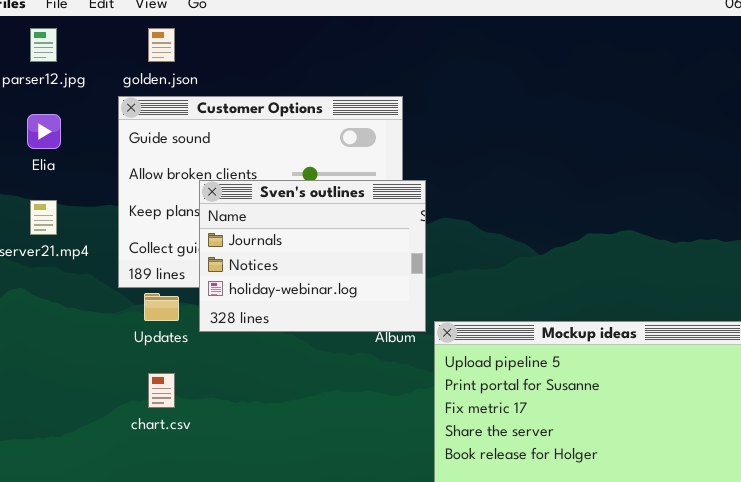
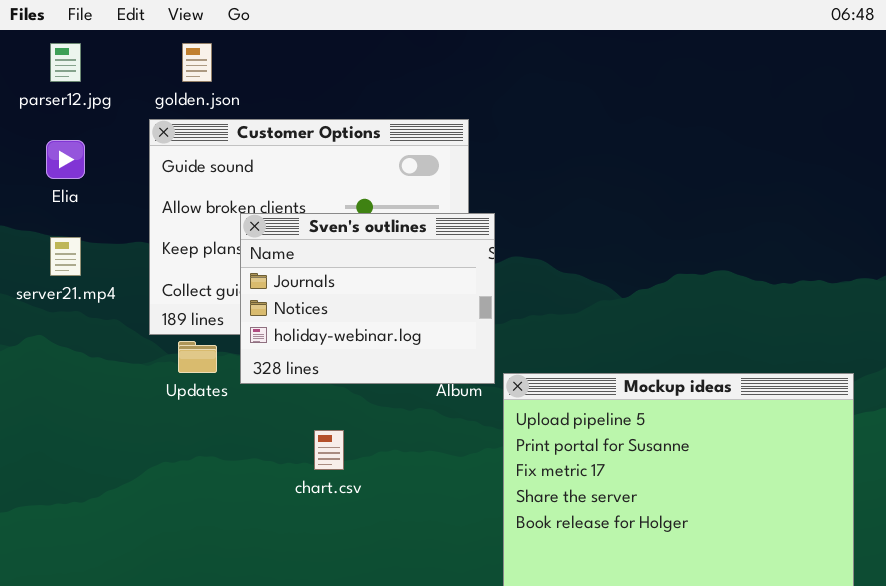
chart.csv: [148,373,175,408] -> [314,430,344,470], moved

